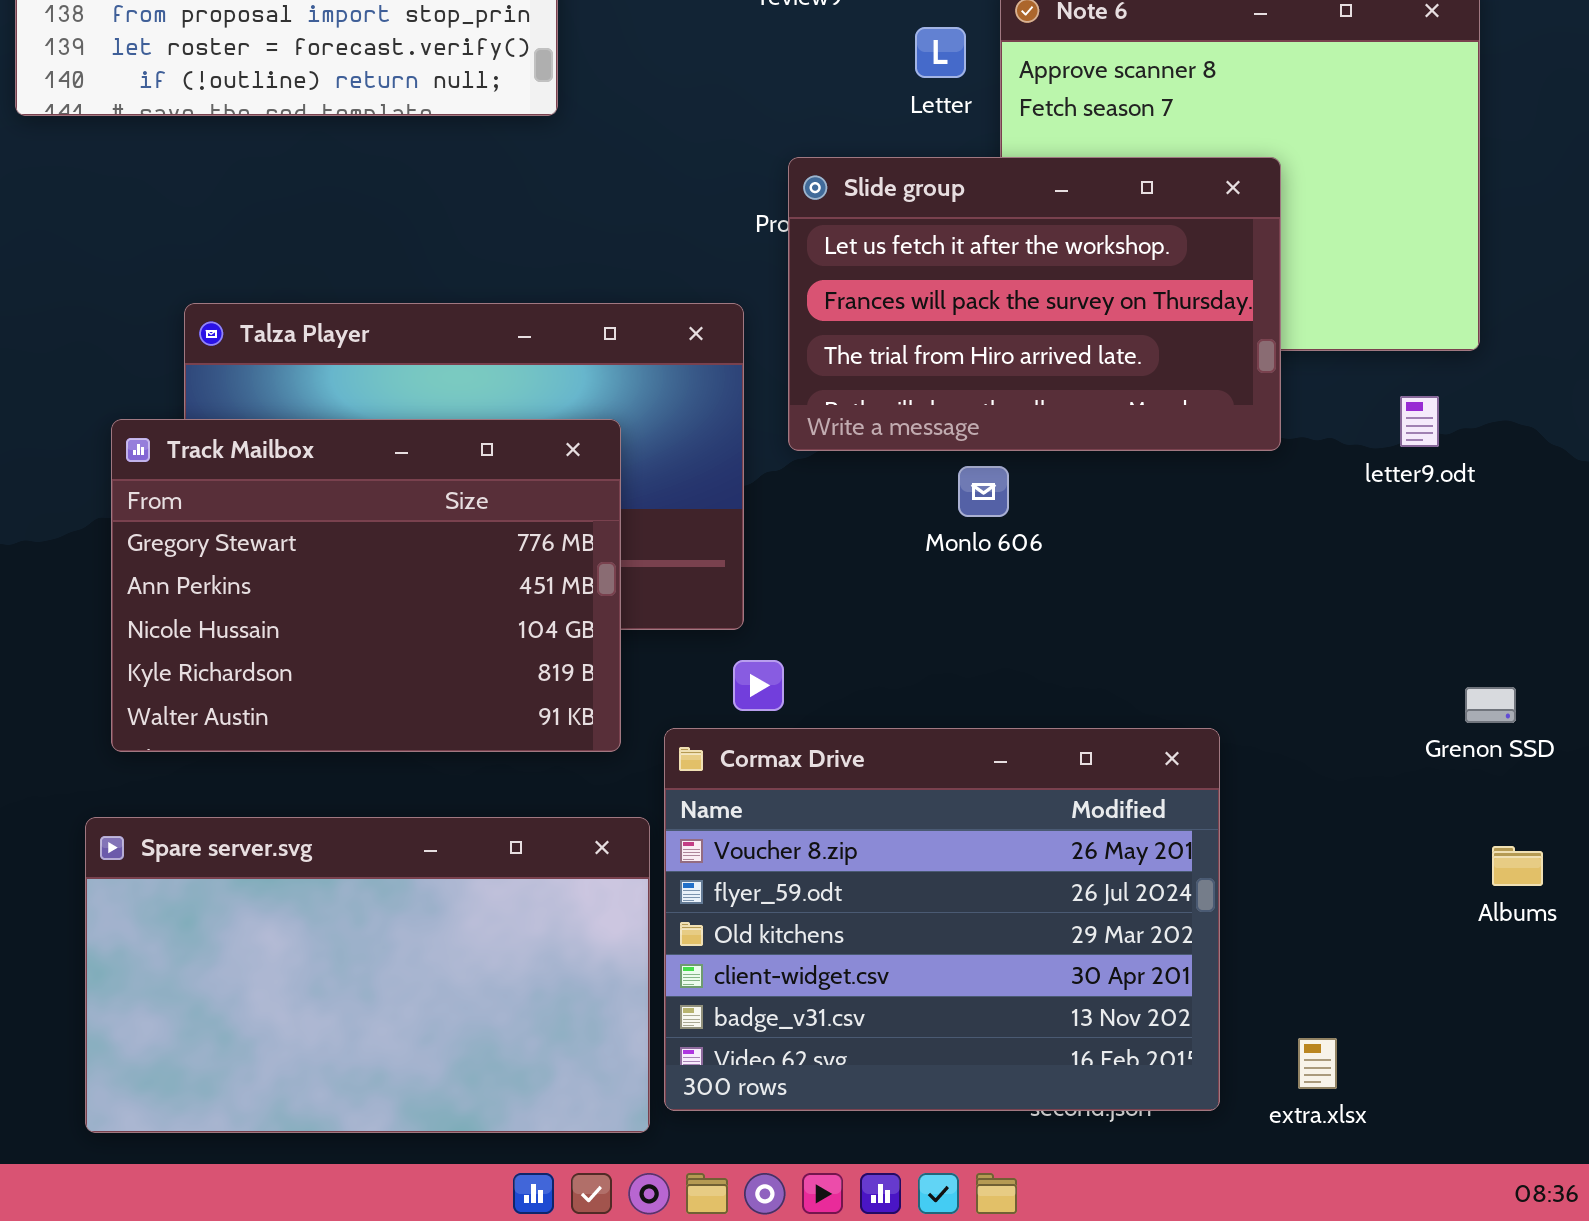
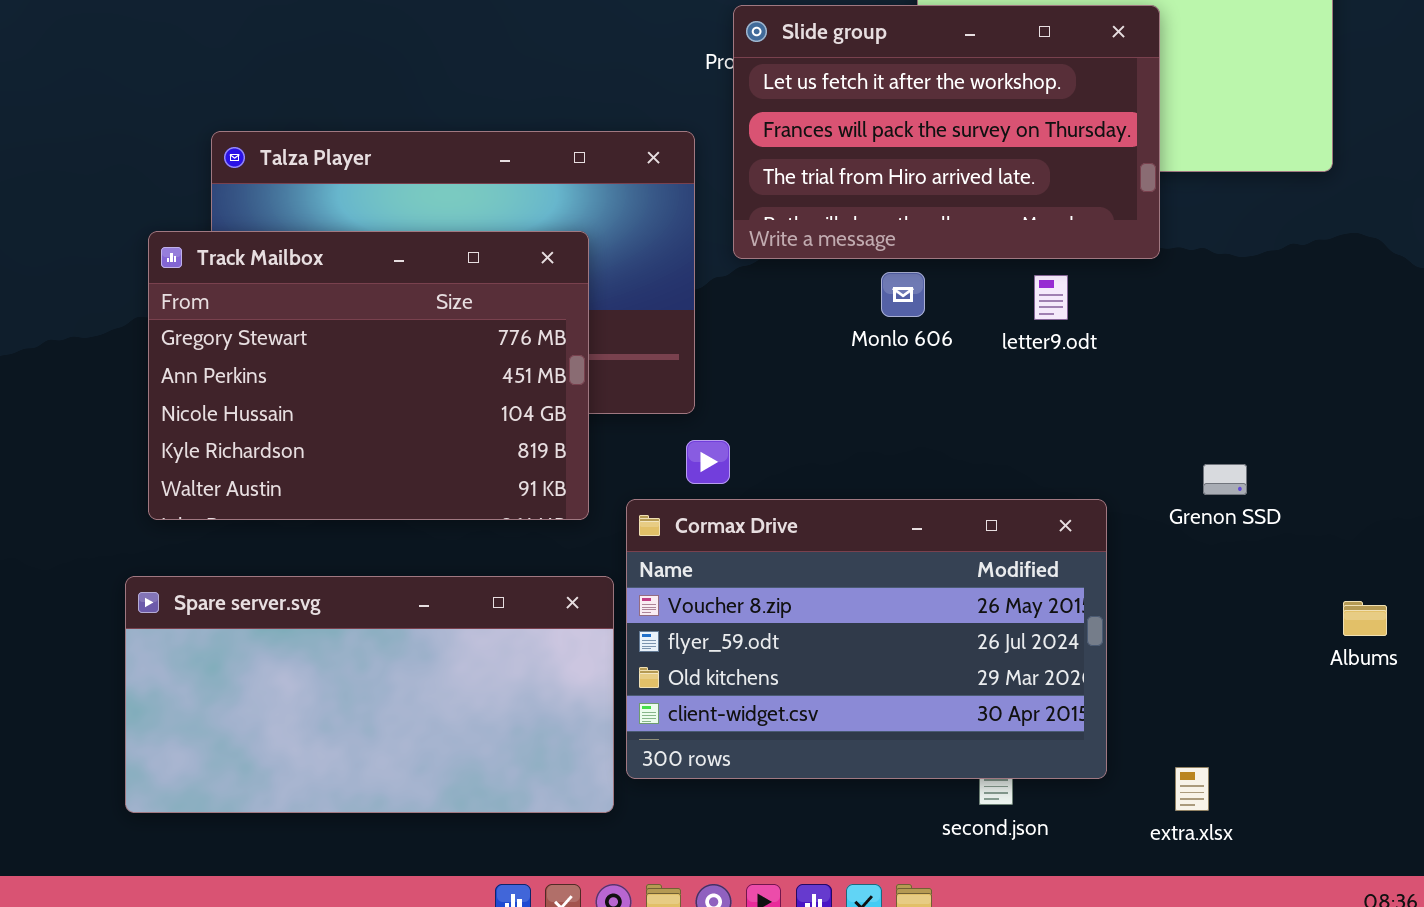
letter9.odt: [1400,396,1439,447] -> [1034,275,1068,320], moved
Grenon SSD: [1465,687,1516,723] -> [1203,464,1247,495], moved
Cormax Drive: [664,728,1220,1111] -> [626,499,1107,779], resized
Spare server.svg: [85,817,650,1133] -> [125,576,614,813], resized

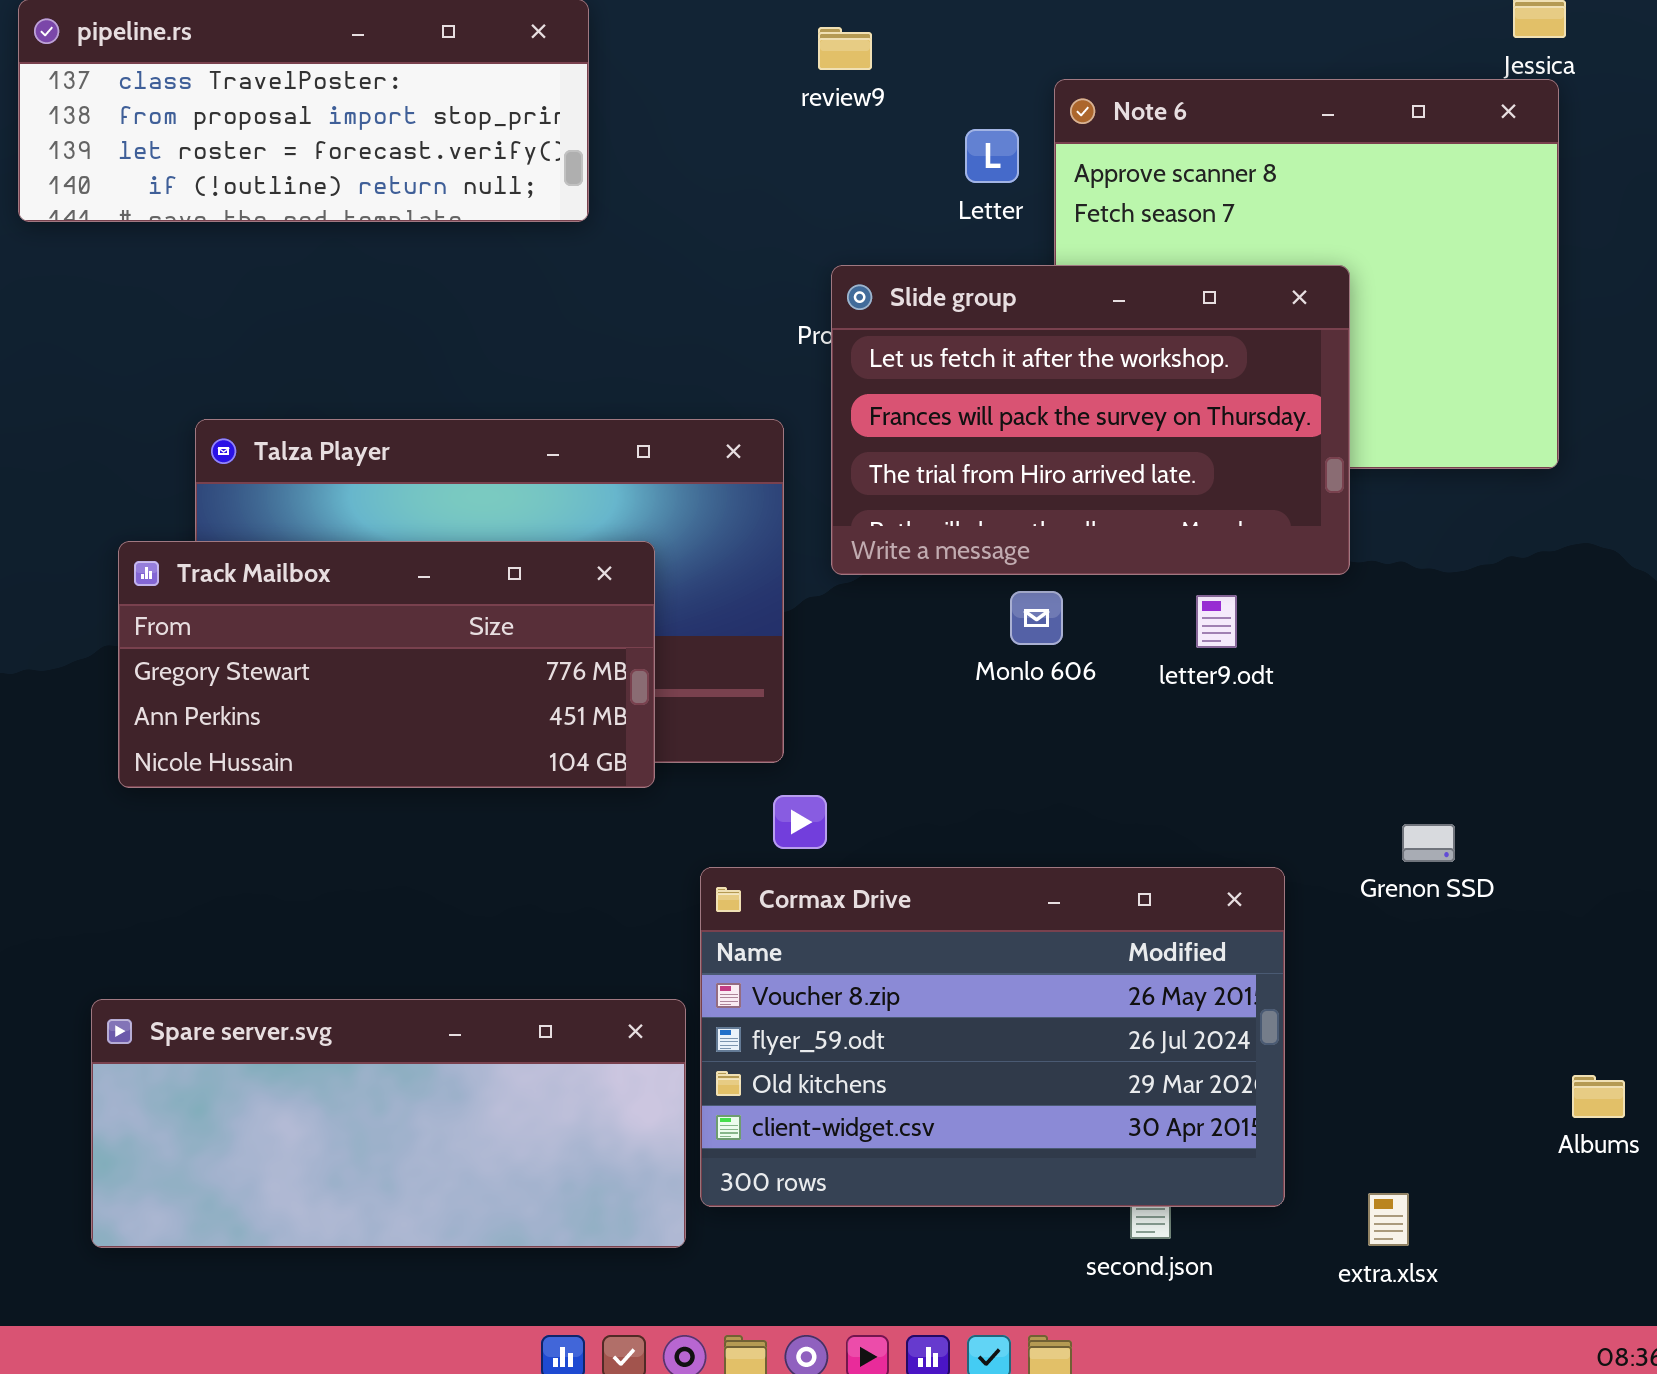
Track Mailbox: [148,231,589,520] -> [118,541,655,788], resized
Spare server.svg: [125,576,614,813] -> [91,999,686,1248], resized
Albums: [1343,601,1387,636] -> [1572,1075,1625,1118], moved

